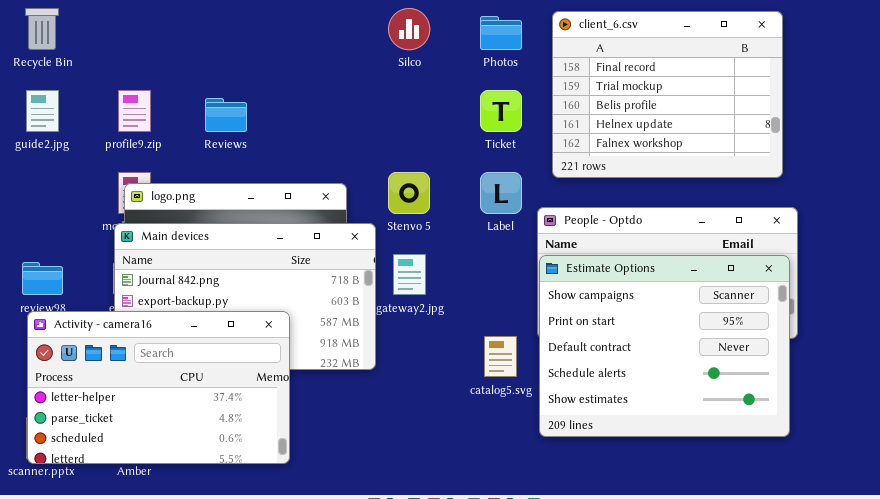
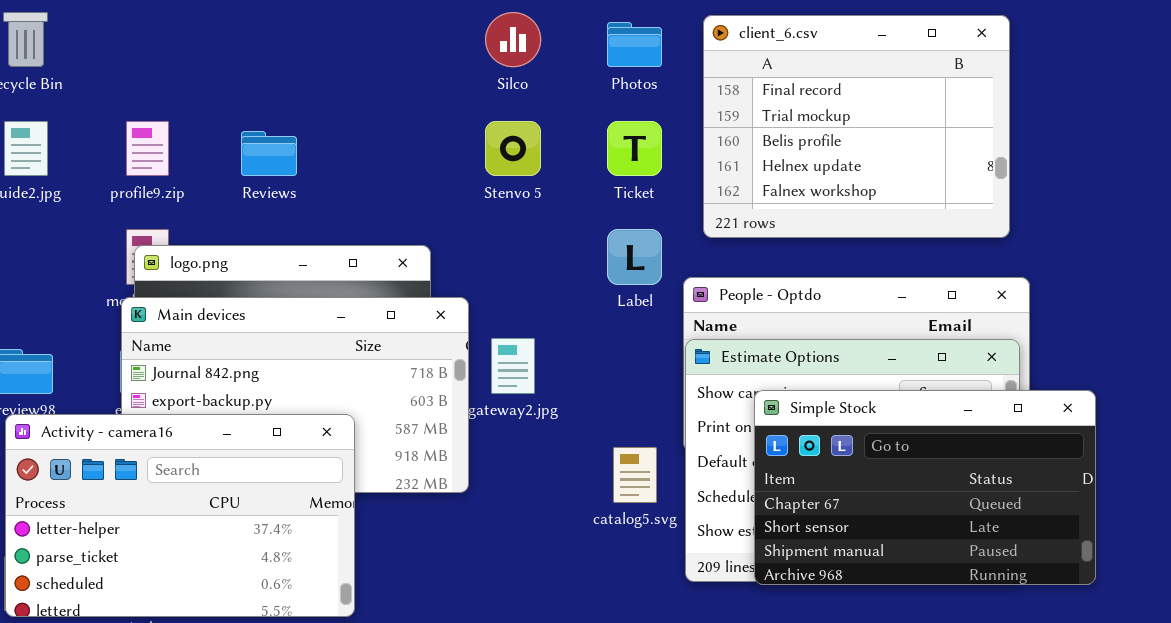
Stenvo 5: [388,172,430,214] -> [485,121,541,176], moved
Simple Stock: none -> [754,390,1096,585], opened

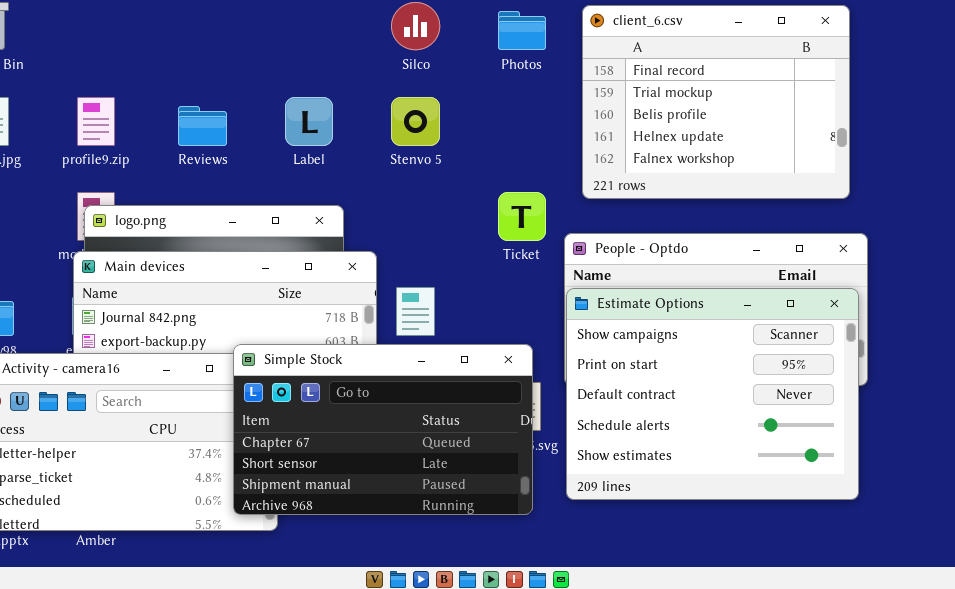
Ticket: [607,121,662,176] -> [498,192,546,241], moved
Label: [607,229,662,285] -> [285,97,333,146], moved
Simple Stock: [754,390,1096,585] -> [233,344,533,515], moved

